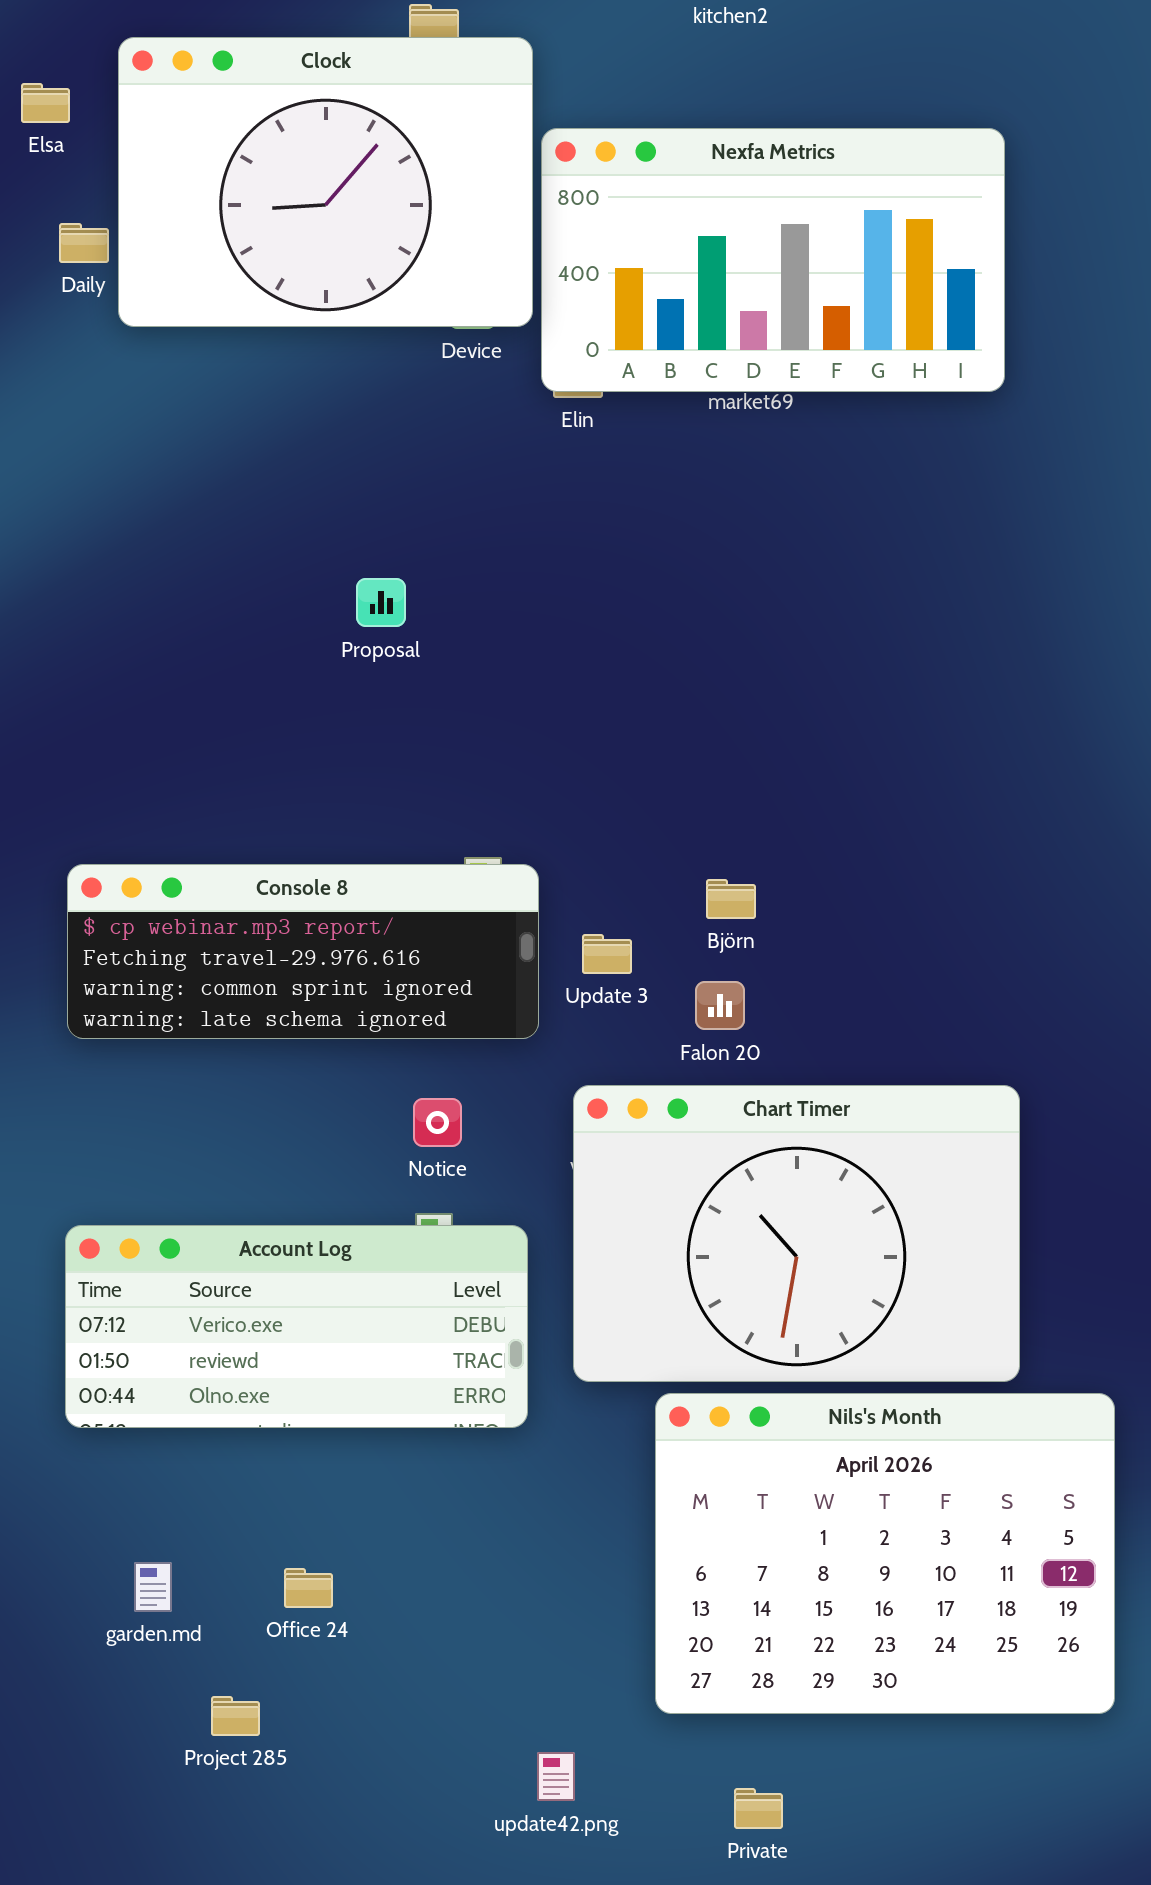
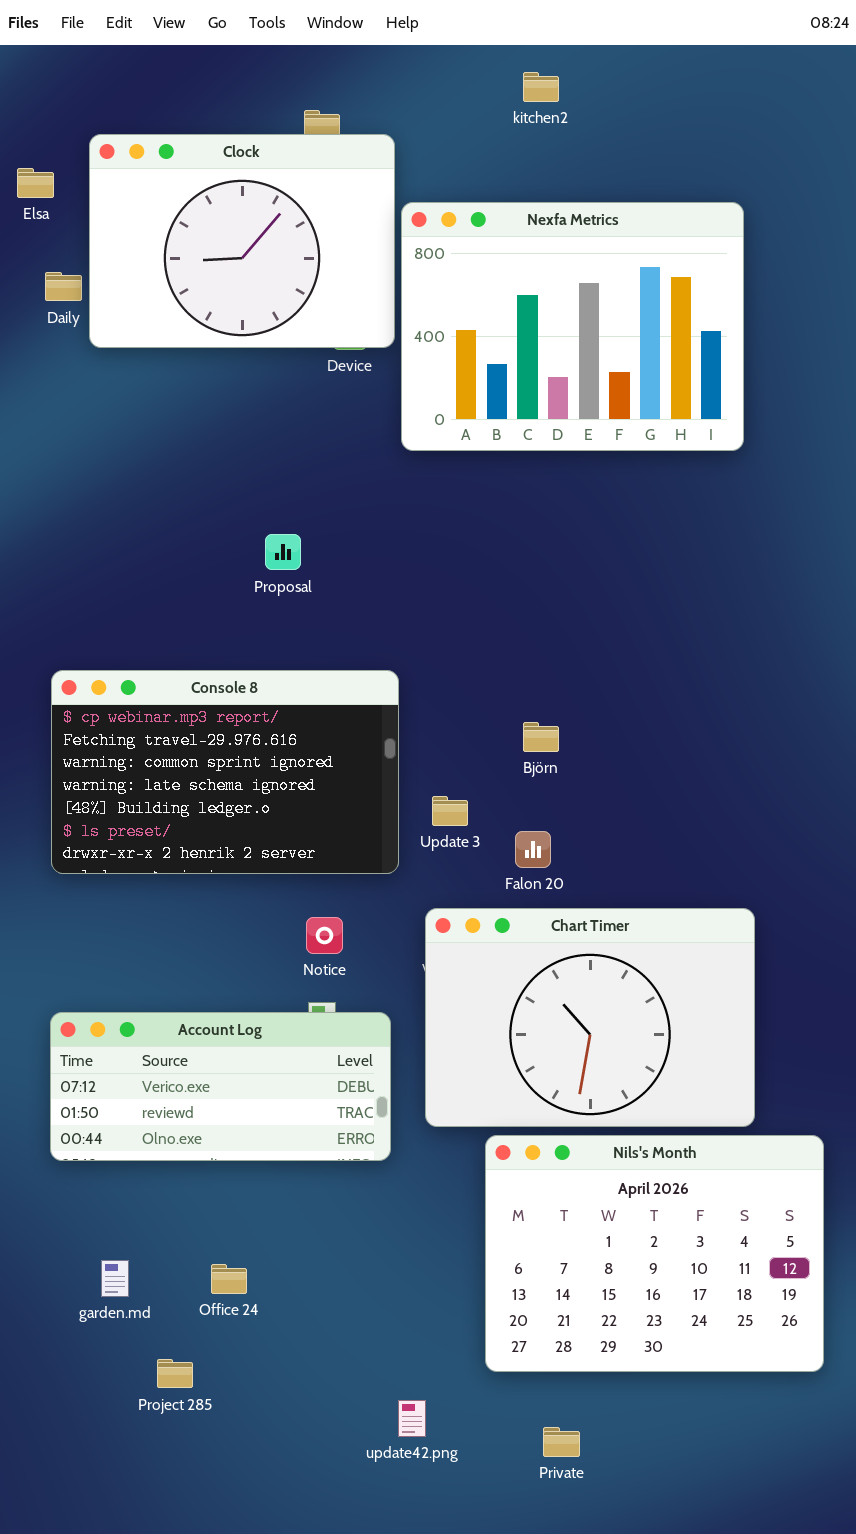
Nexfa Metrics: [541,128,1005,392] -> [401,202,744,451], resized
Console 8: [67,864,539,1039] -> [51,670,399,874], resized
Björn: [706,879,756,919] -> [523,722,559,752], moved

